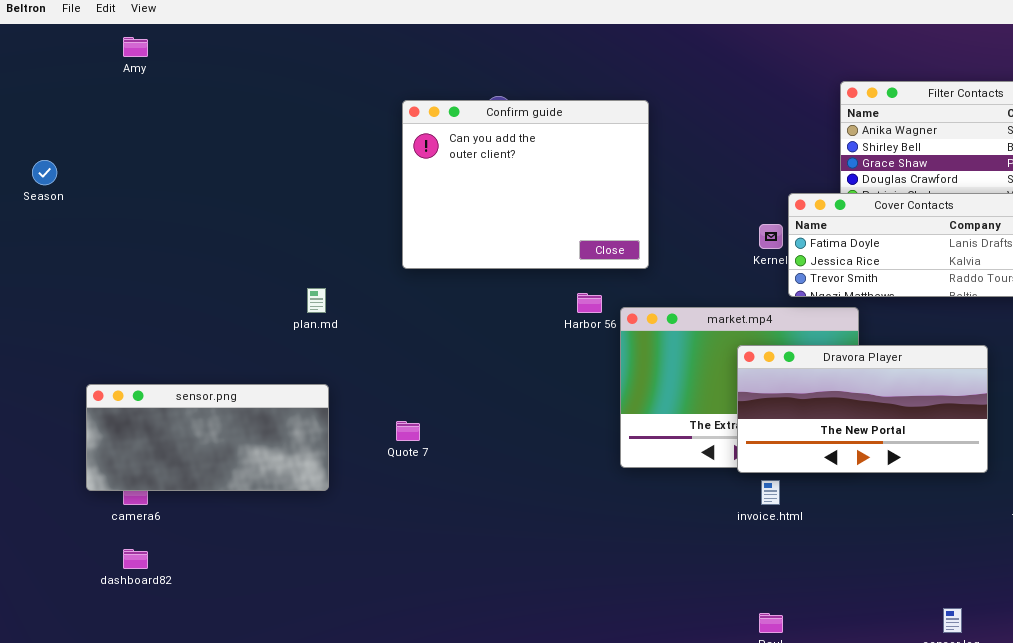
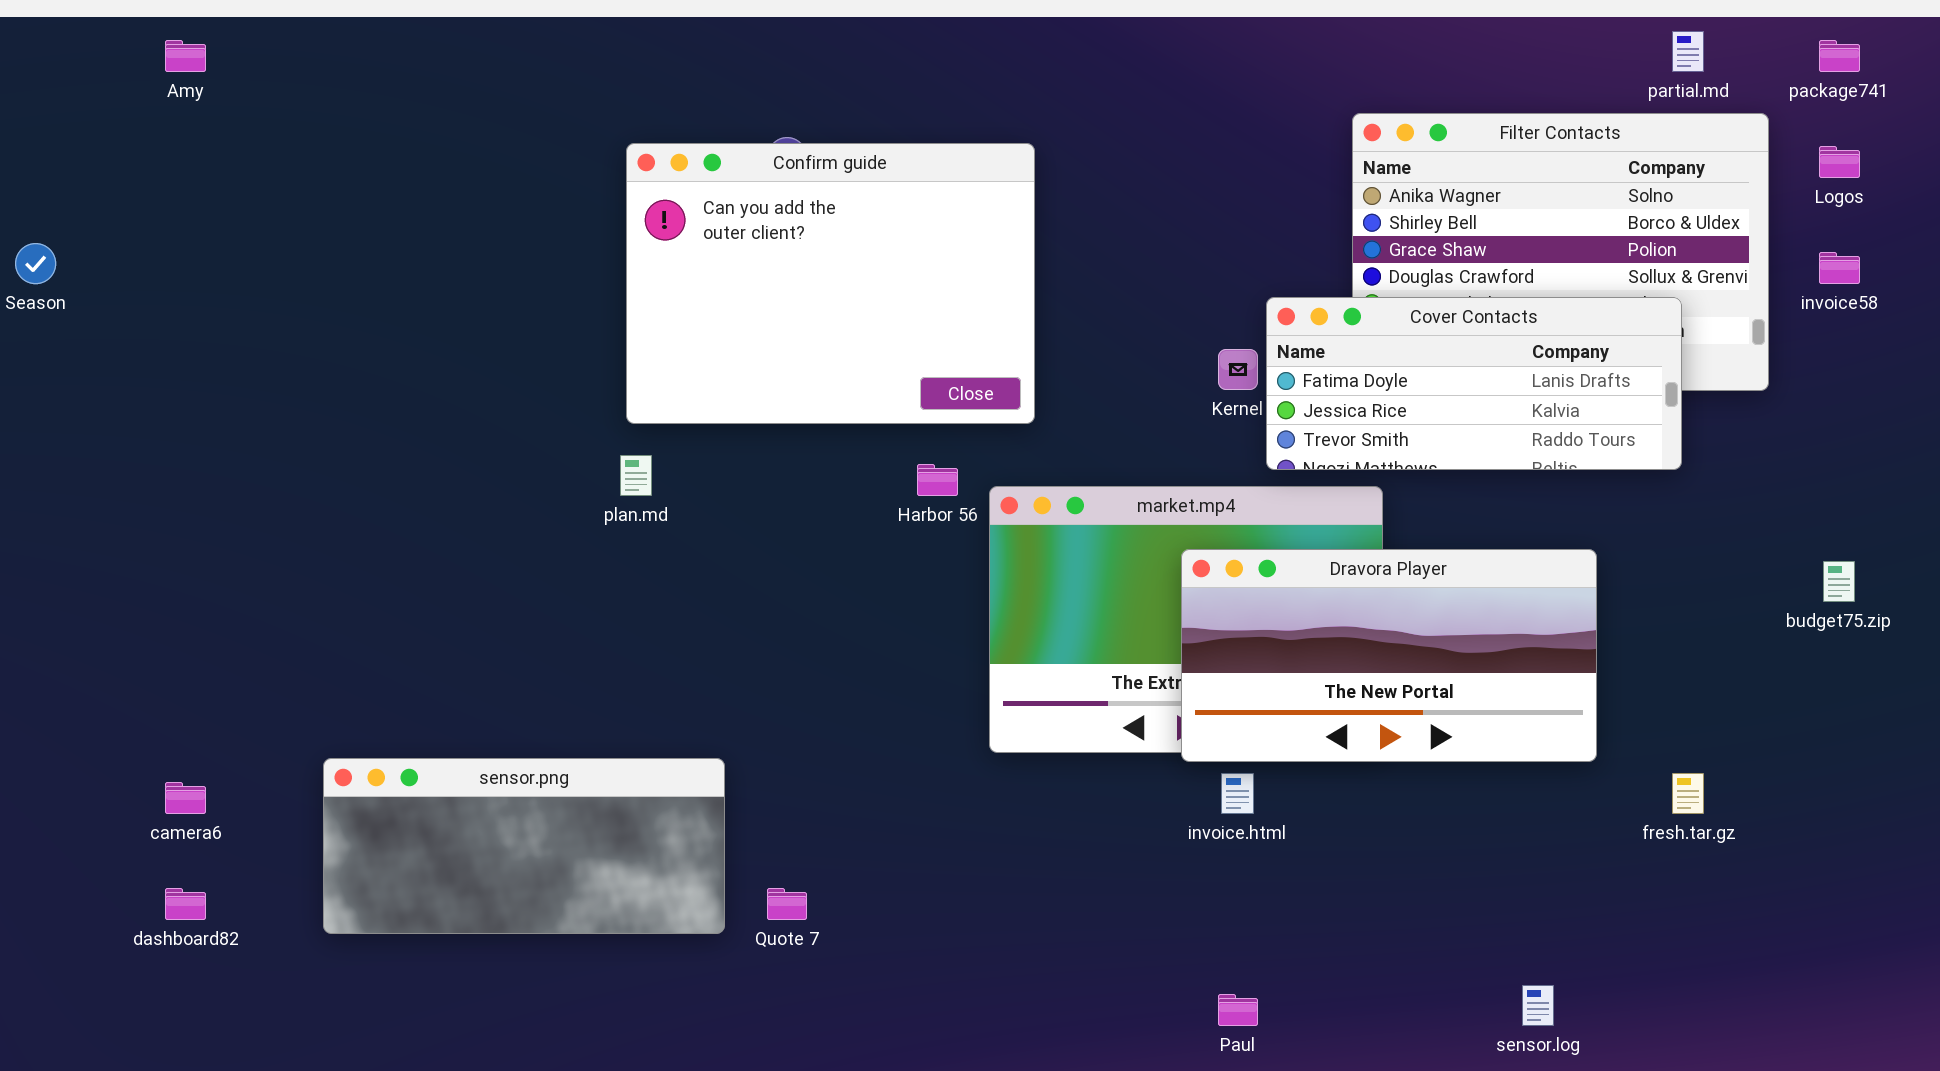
plan.md: [307,288,326,313] -> [620,455,652,496], moved
sensor.png: [86,384,329,491] -> [323,758,725,934], moved
Quote 7: [396,421,420,441] -> [767,888,807,920], moved

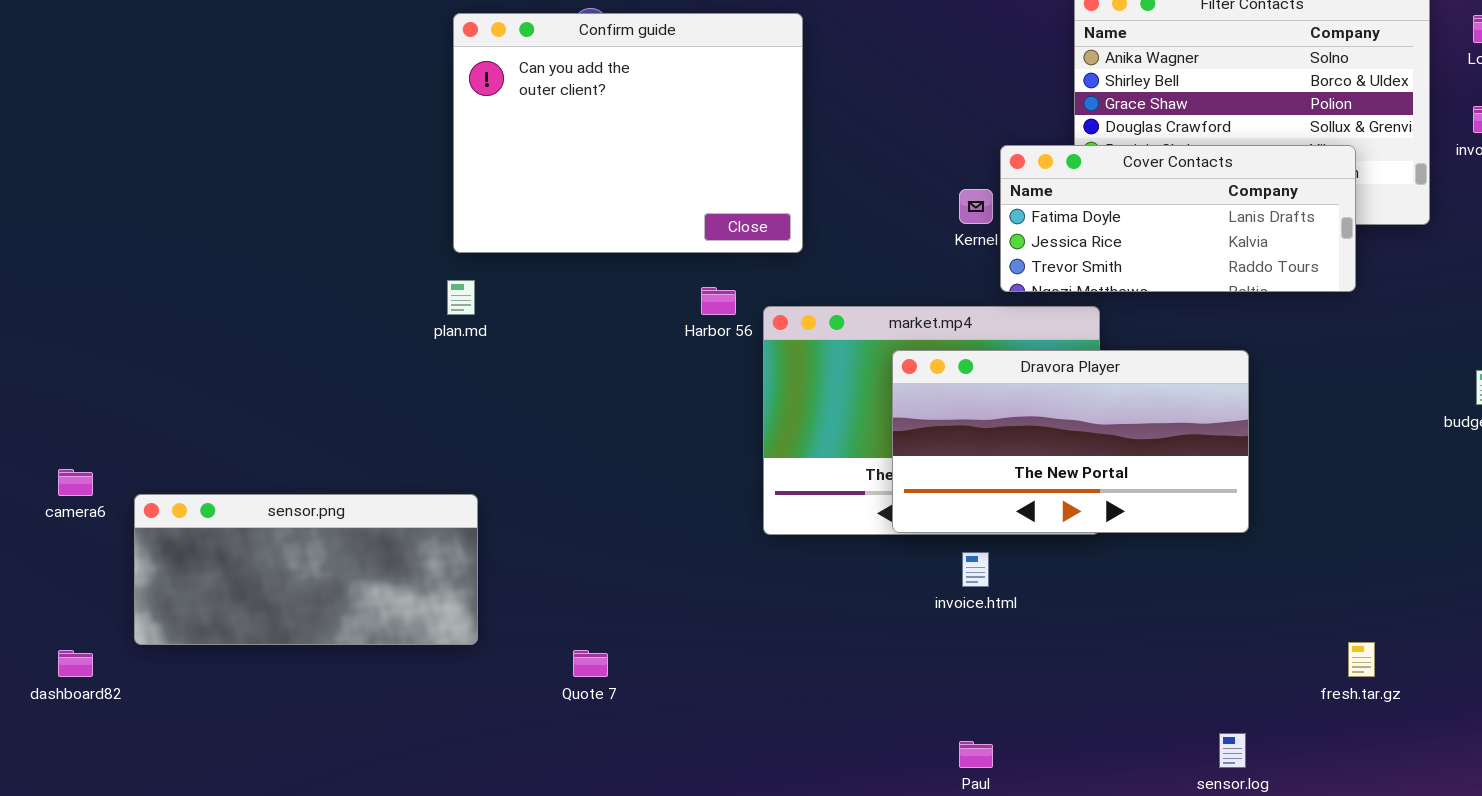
Dravora Player: [1181,549,1597,762] -> [892,350,1249,533], moved
sensor.png: [323,758,725,934] -> [134,494,478,645], moved
fresh.tar.gz: [1672,773,1704,814] -> [1348,642,1375,677], moved
camera6: [165,782,206,814] -> [58,469,93,496], moved

